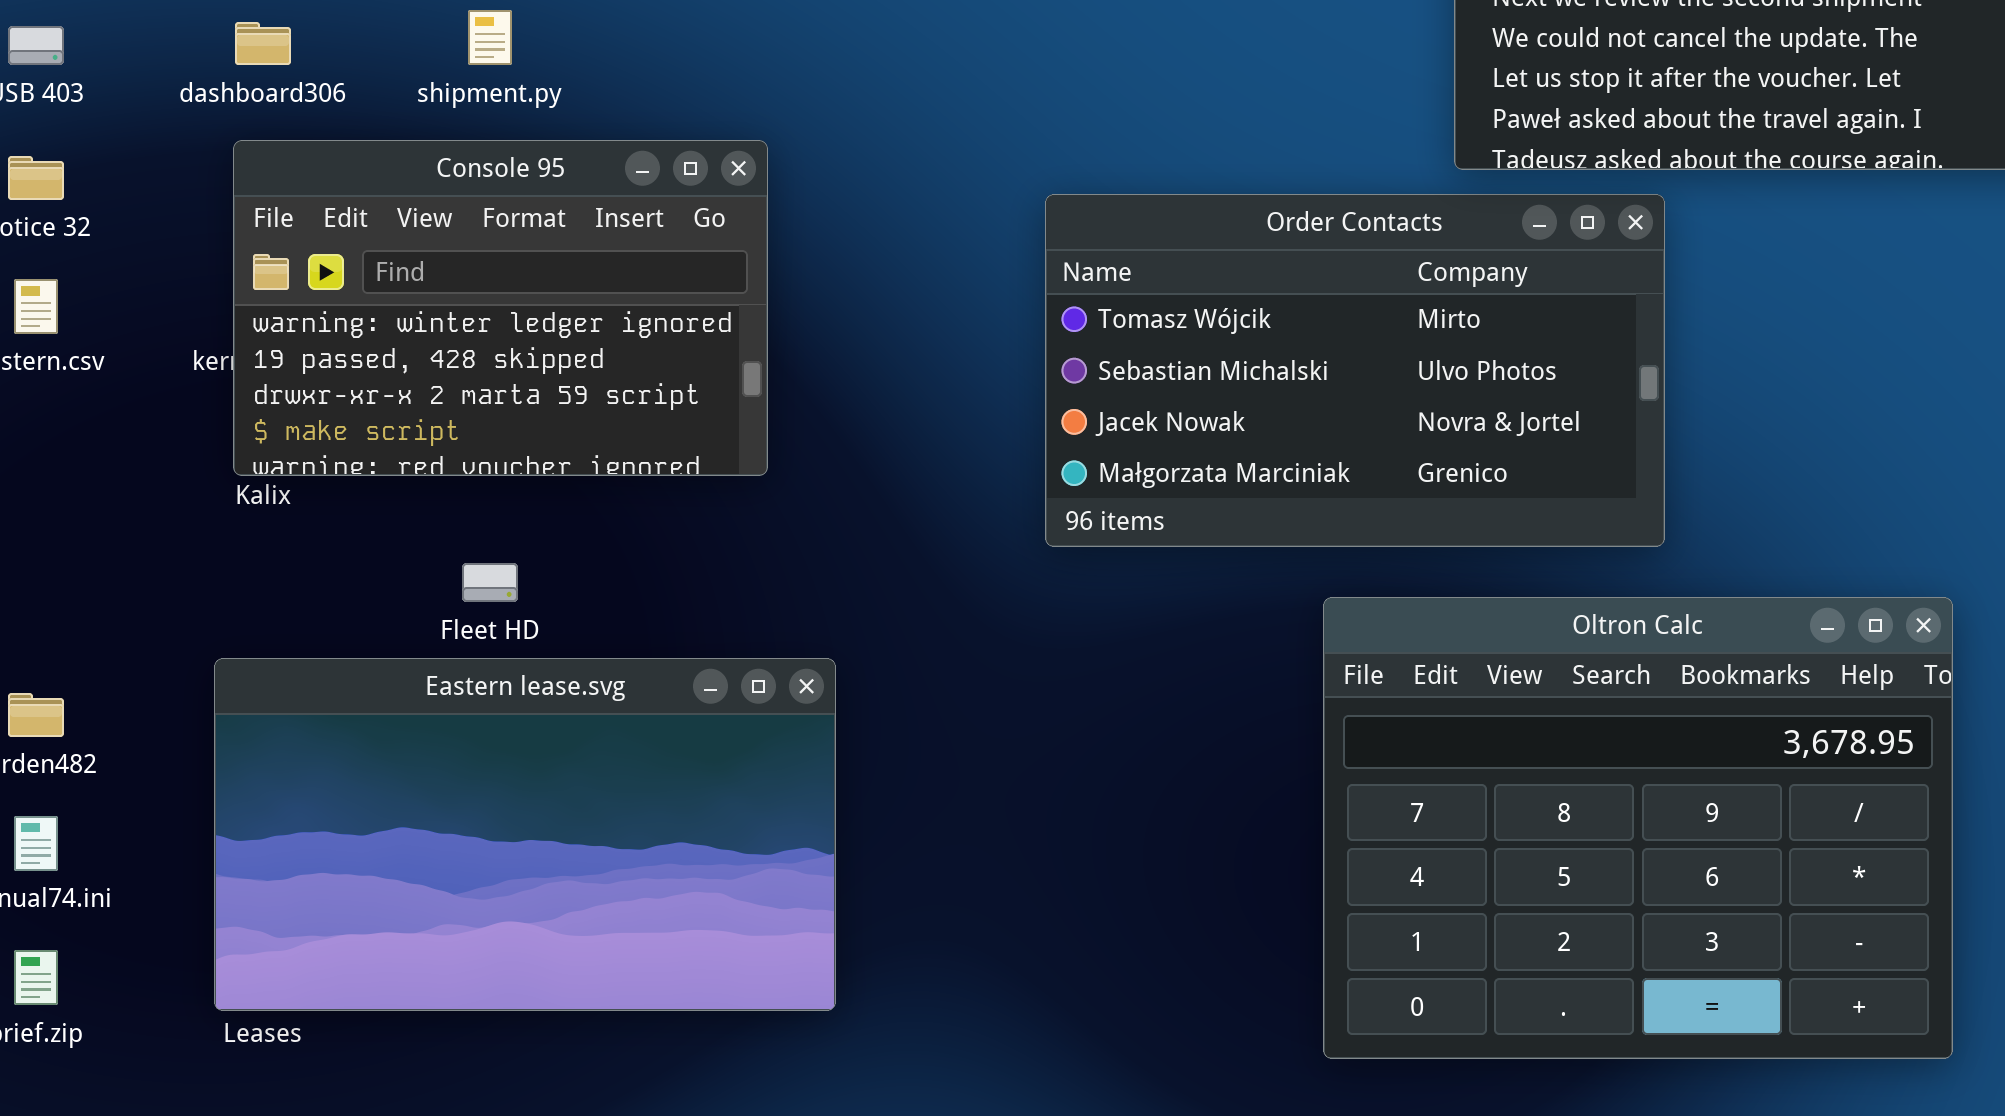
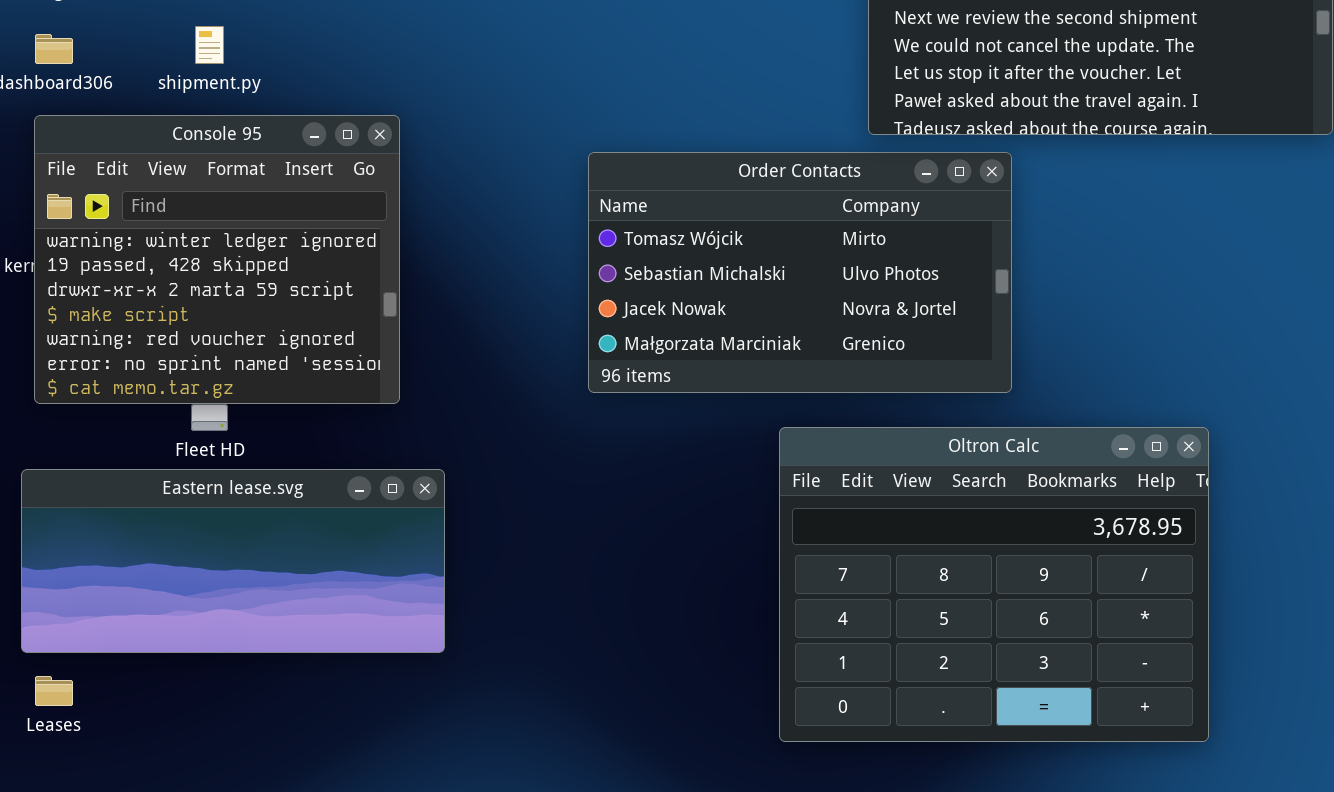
Console 95: [233,140,768,476] -> [34,115,400,404], resized
Eastern lease.svg: [214,658,836,1011] -> [21,469,445,653], resized

